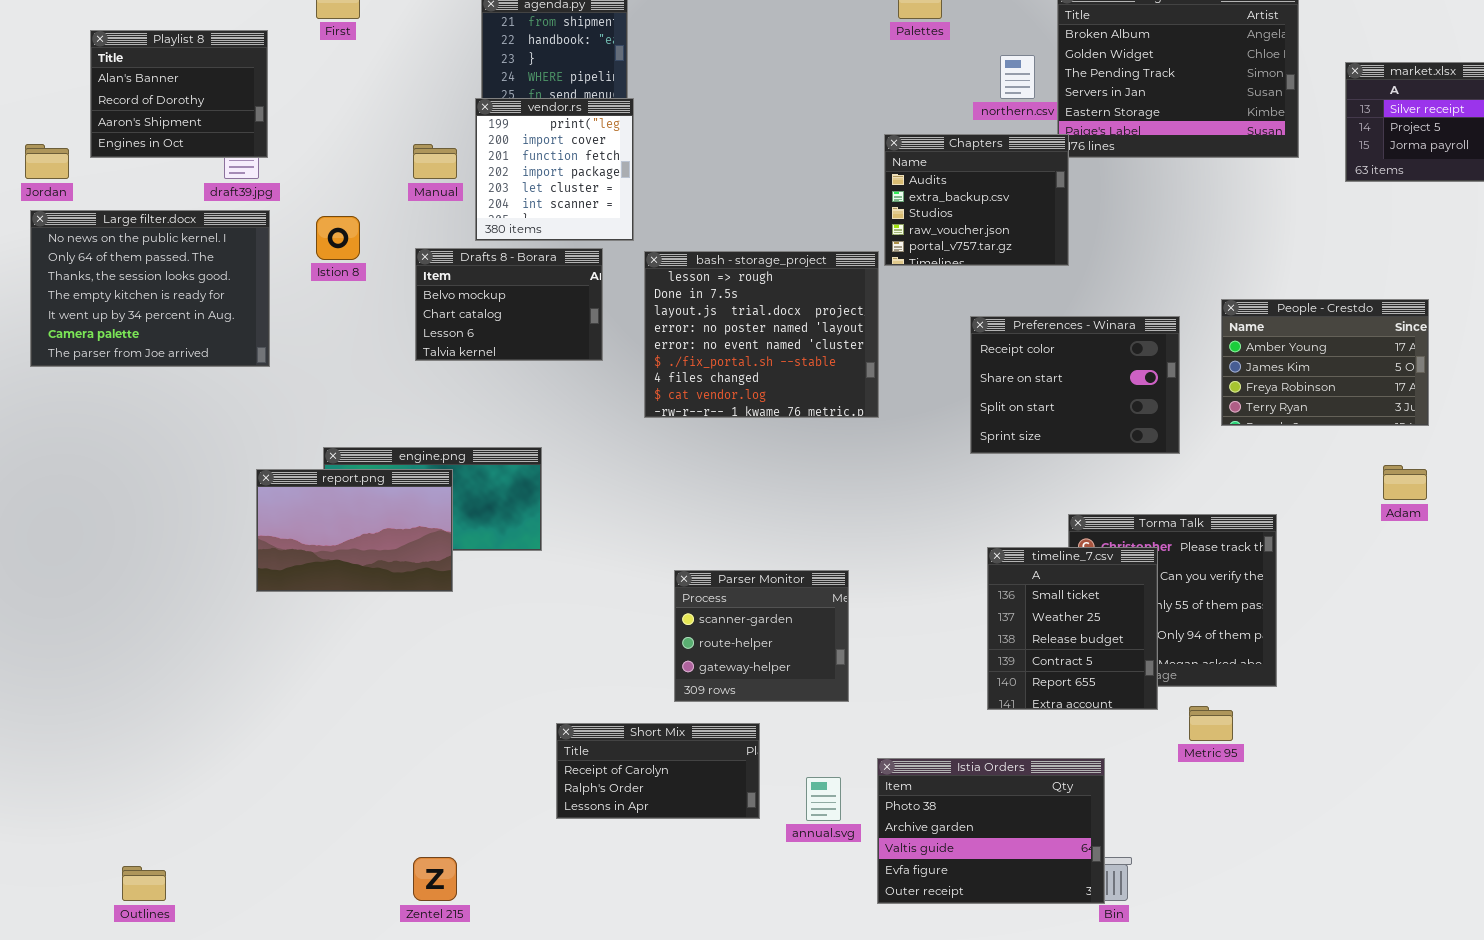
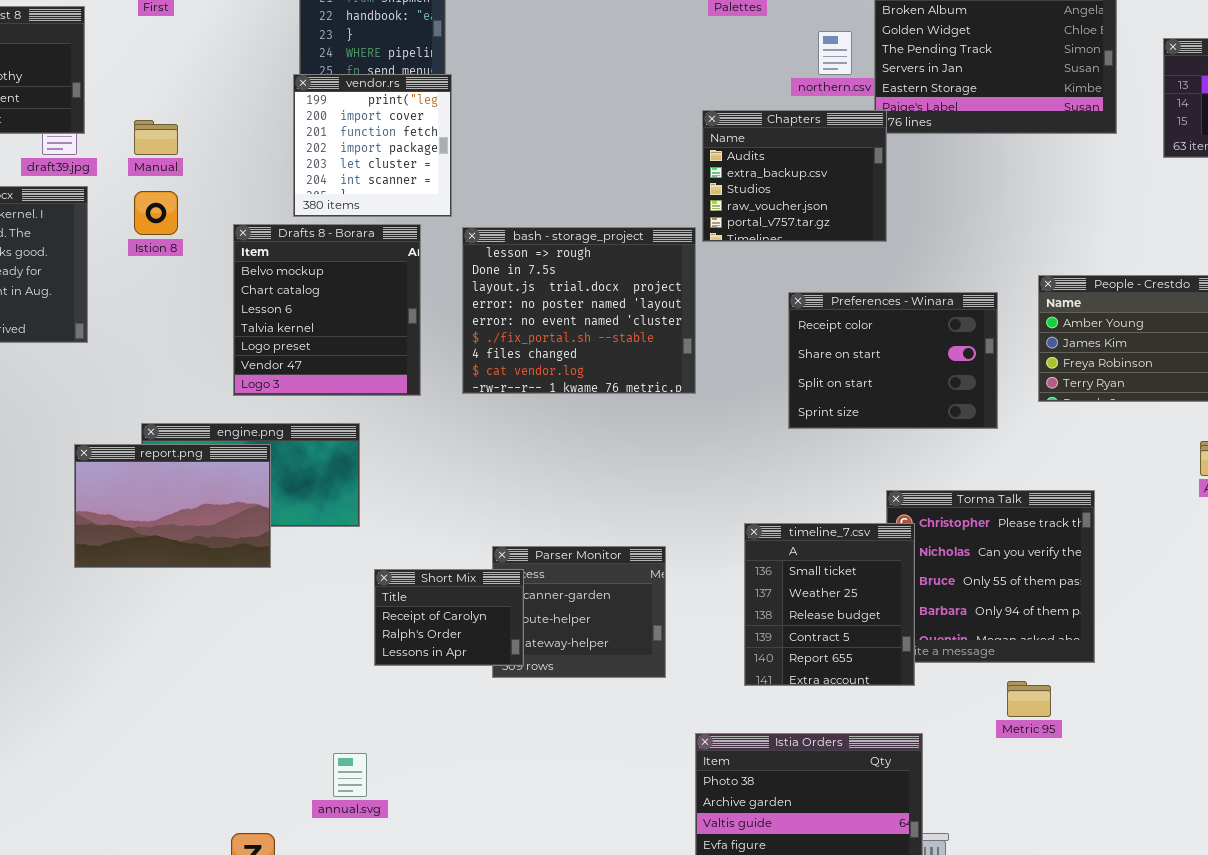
Manual: [413,144,457,179] -> [134,120,178,155], moved
Drafts 8 - Borara: [415,248,603,361] -> [233,224,421,396], resized
timeline_7.csv: [987,547,1158,710] -> [744,523,915,686], moved
Short Mix: [556,723,760,819] -> [374,569,524,666], moved, resized
annual.svg: [806,777,841,821] -> [333,753,367,797], moved

